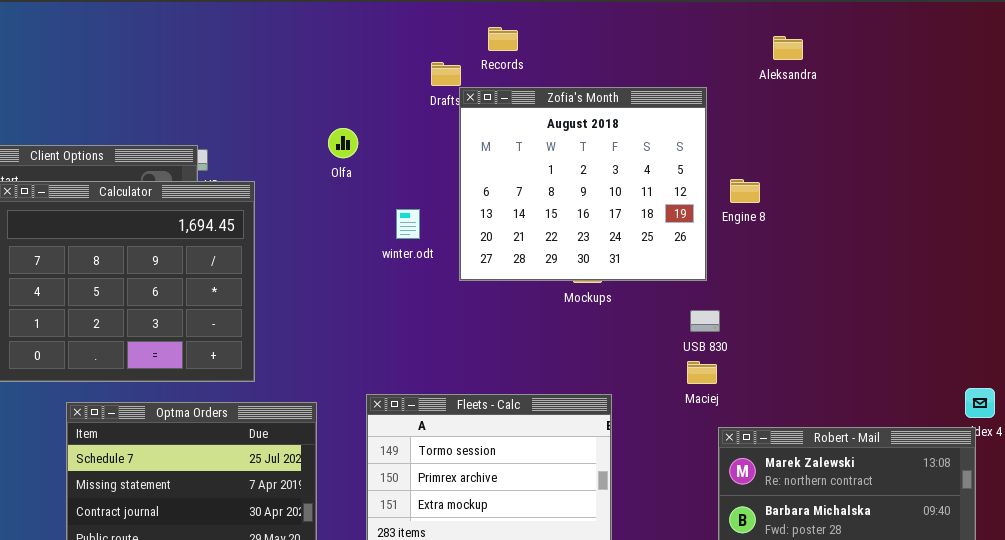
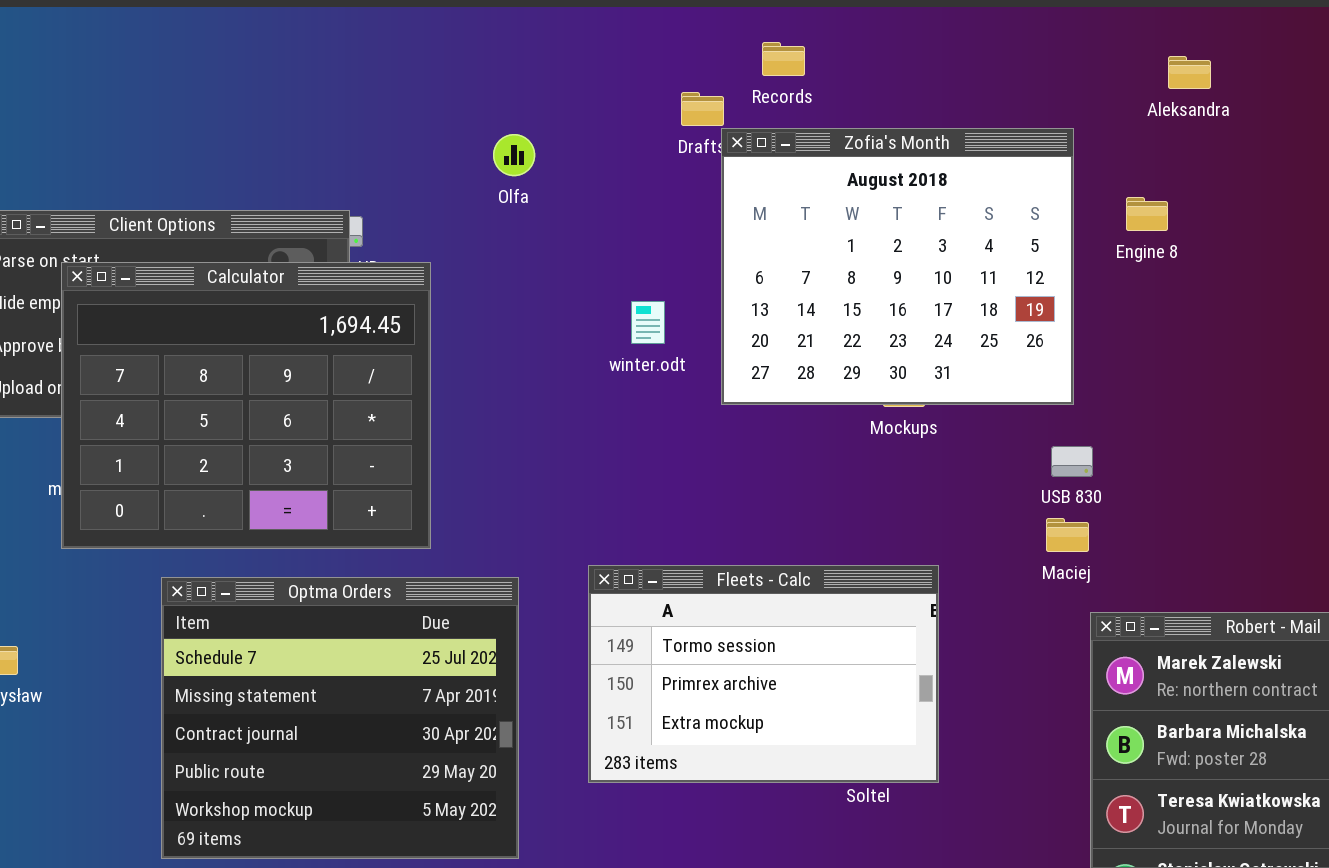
Olfa: [328,128,358,158] -> [493,134,535,176], moved
Engine 8: [730,179,760,203] -> [1126,197,1168,231], moved

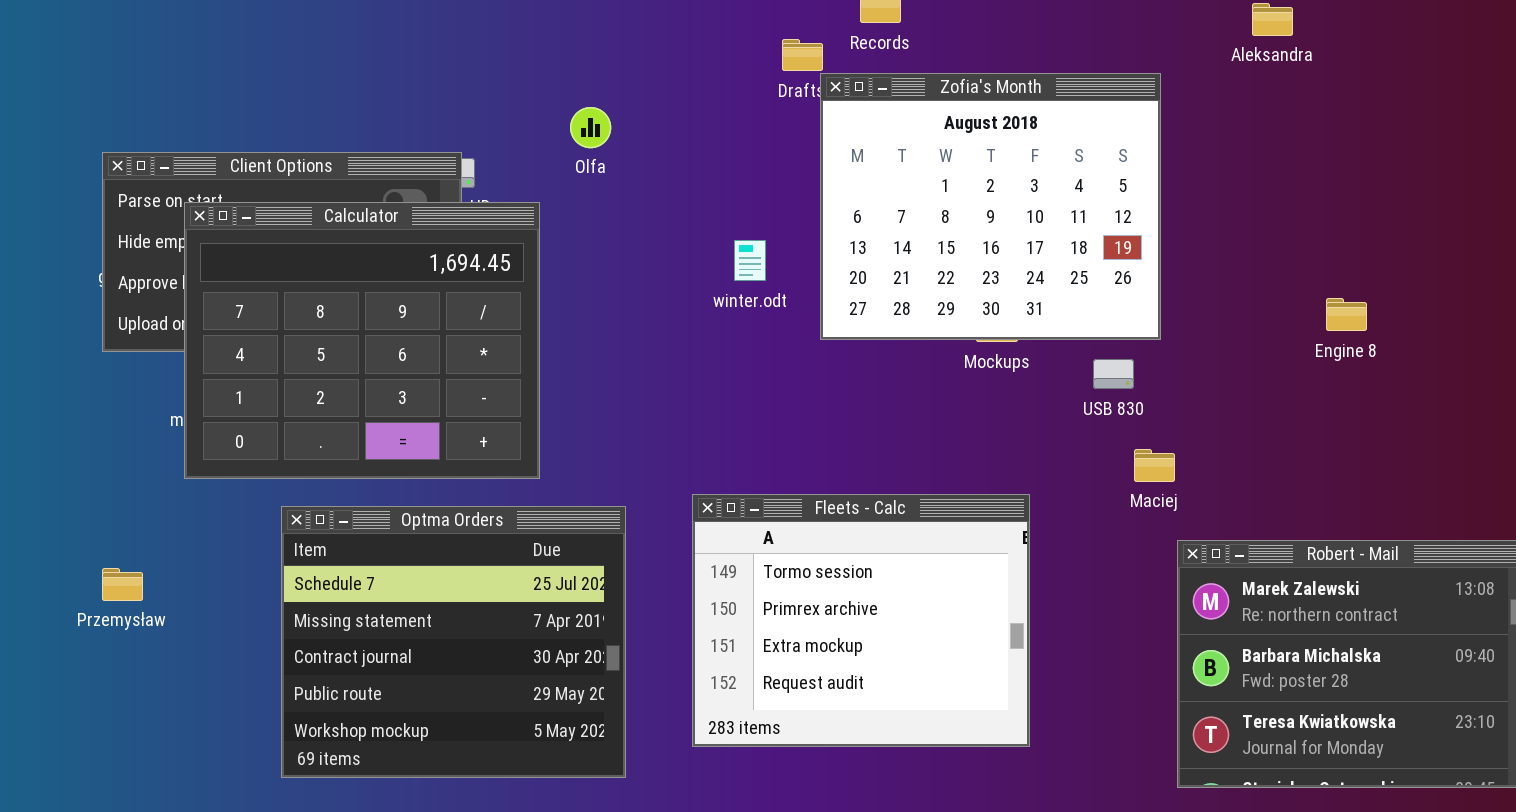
Olfa: [493,134,535,176] -> [570,107,611,148], moved
Engine 8: [1126,197,1168,231] -> [1326,298,1367,331], moved
USB 830: [1051,446,1093,477] -> [1093,359,1134,389], moved
Fleets - Calc: [588,565,939,783] -> [692,494,1030,747], resized

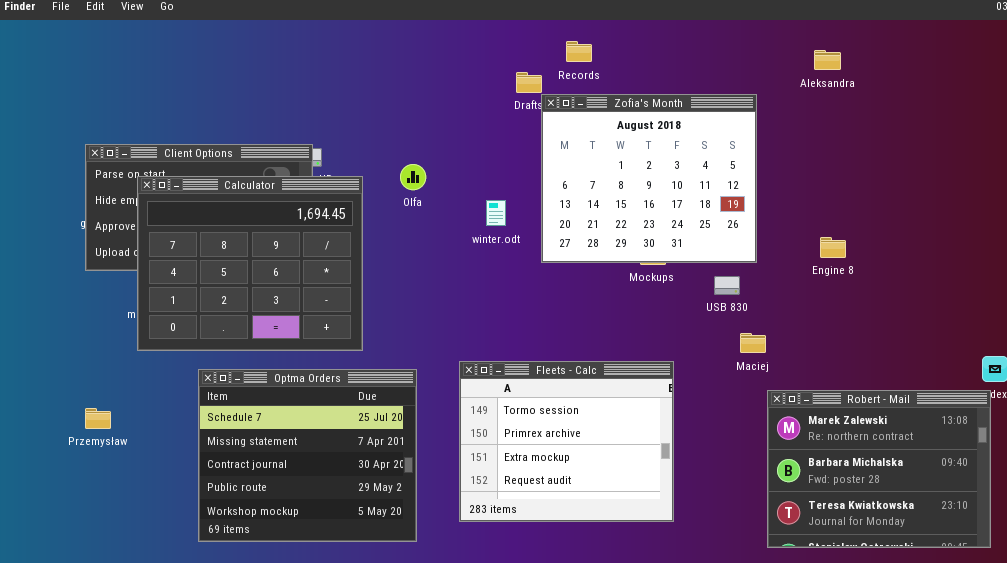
Olfa: [570,107,611,148] -> [400,164,426,190], moved
Engine 8: [1326,298,1367,331] -> [820,237,846,258], moved

